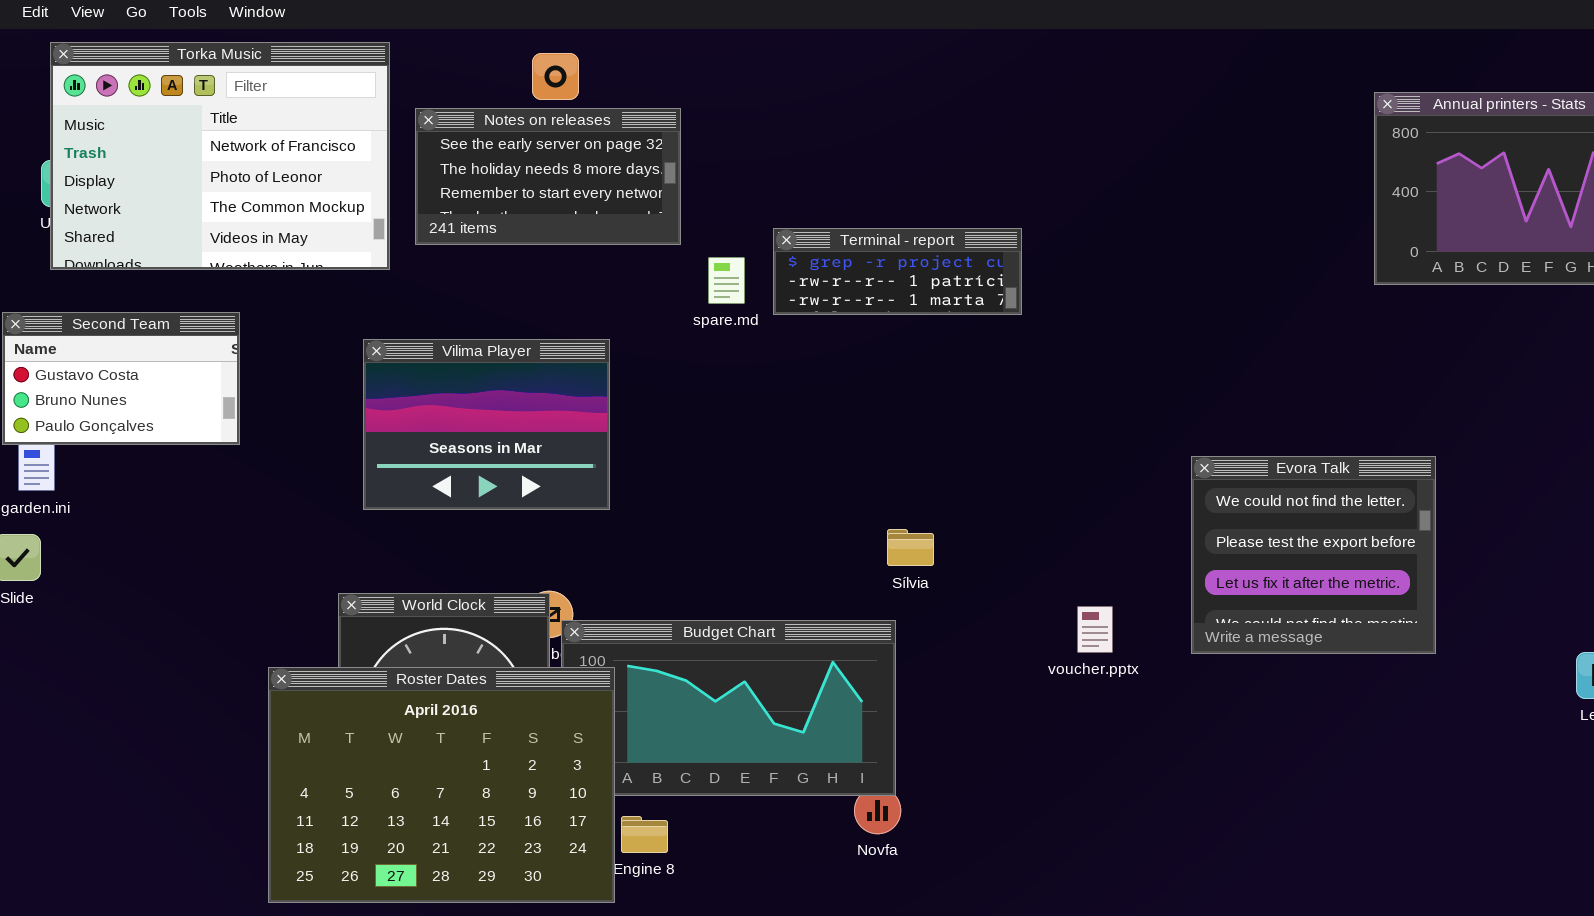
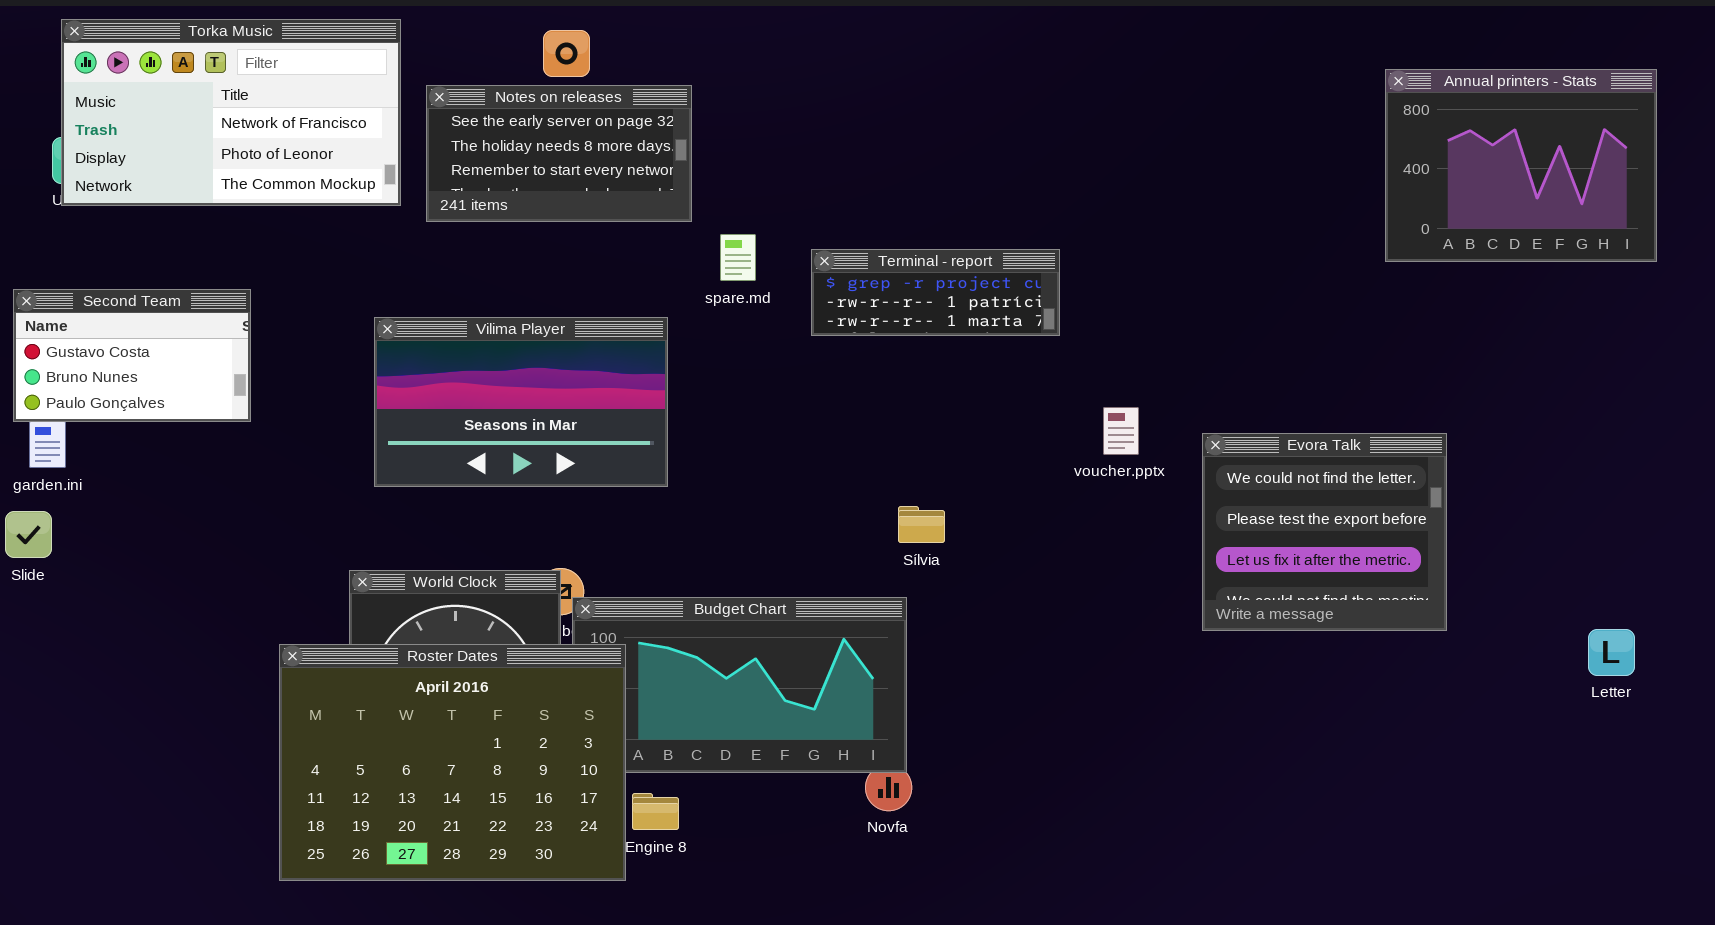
Torka Music: [50,42,390,270] -> [61,19,401,206], resized
Terminal - report: [773,228,1022,315] -> [811,249,1060,336], moved
Vilima Player: [363,339,610,510] -> [374,317,668,487], resized
voucher.pptx: [1077,606,1113,653] -> [1103,407,1139,455], moved

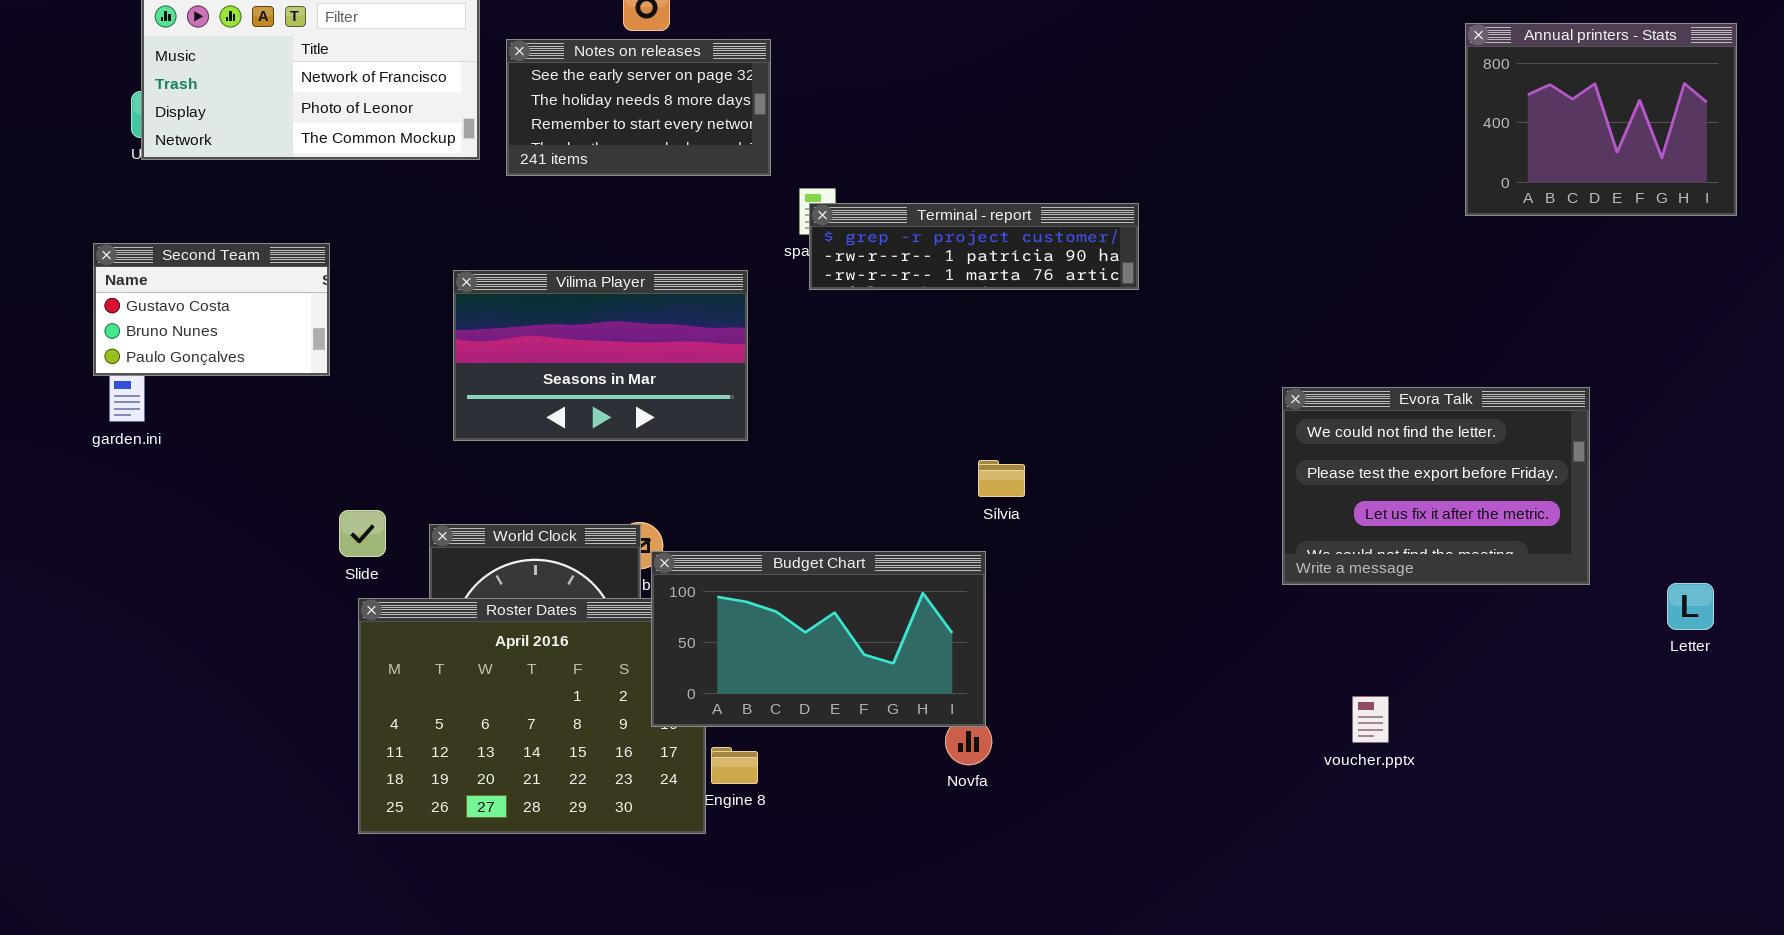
Terminal - report: [811,249,1060,336] -> [809,203,1139,290], resized
voucher.pptx: [1103,407,1139,455] -> [1352,696,1389,743], moved
Evora Talk: [1202,433,1447,631] -> [1282,387,1590,585], resized
Slide: [5,511,52,558] -> [339,510,386,557], moved
Budget Chart: [572,597,907,773] -> [651,551,986,727], raised

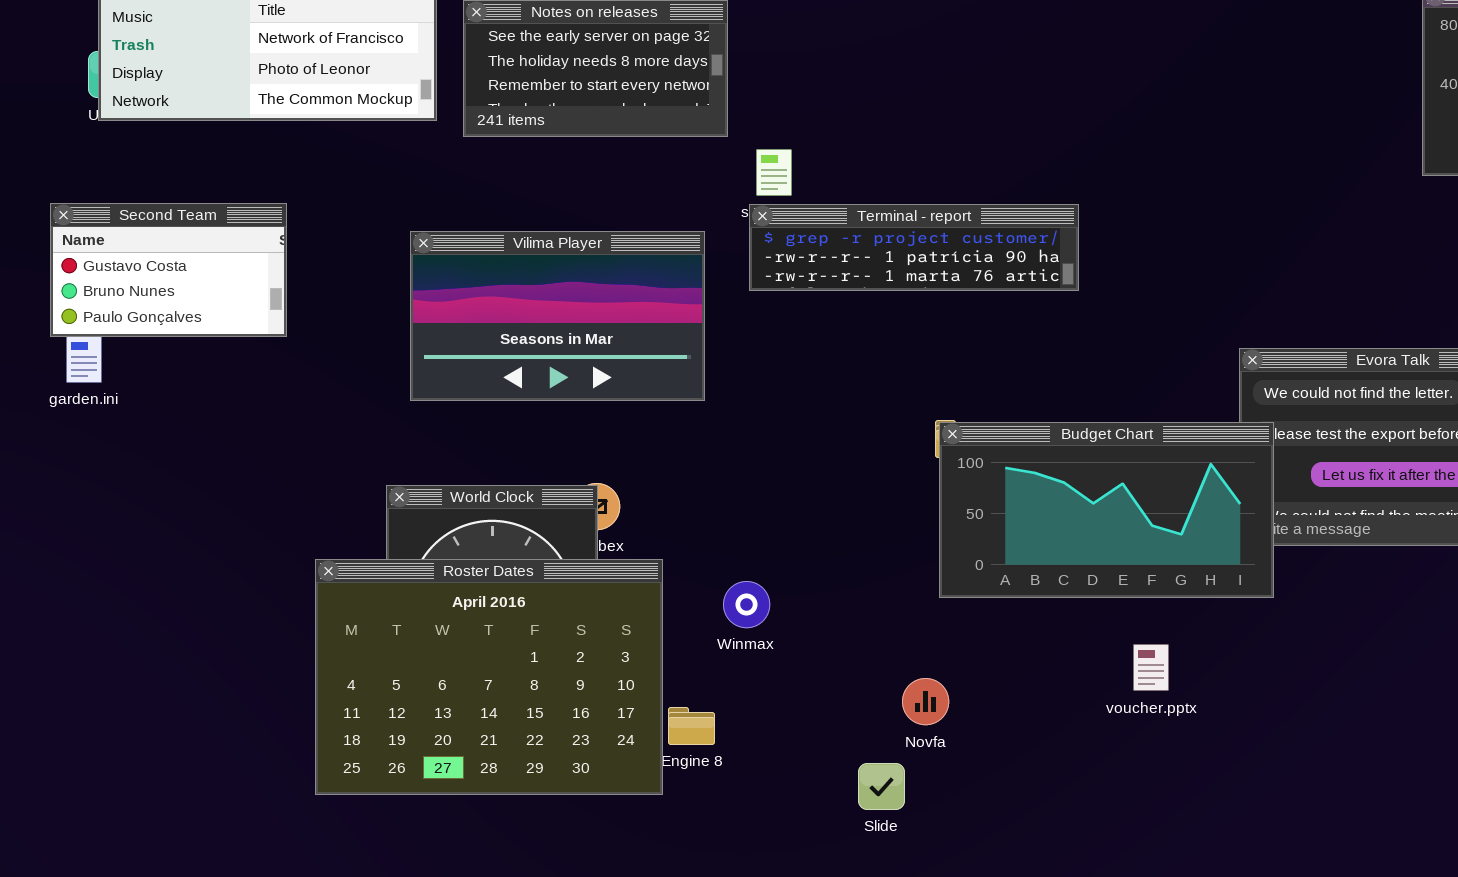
Terminal - report: [809,203,1139,290] -> [749,204,1079,291], moved
Slide: [339,510,386,557] -> [858,763,905,810], moved
Budget Chart: [651,551,986,727] -> [939,422,1274,598], moved
voucher.pptx: [1352,696,1389,743] -> [1133,644,1169,691], moved

